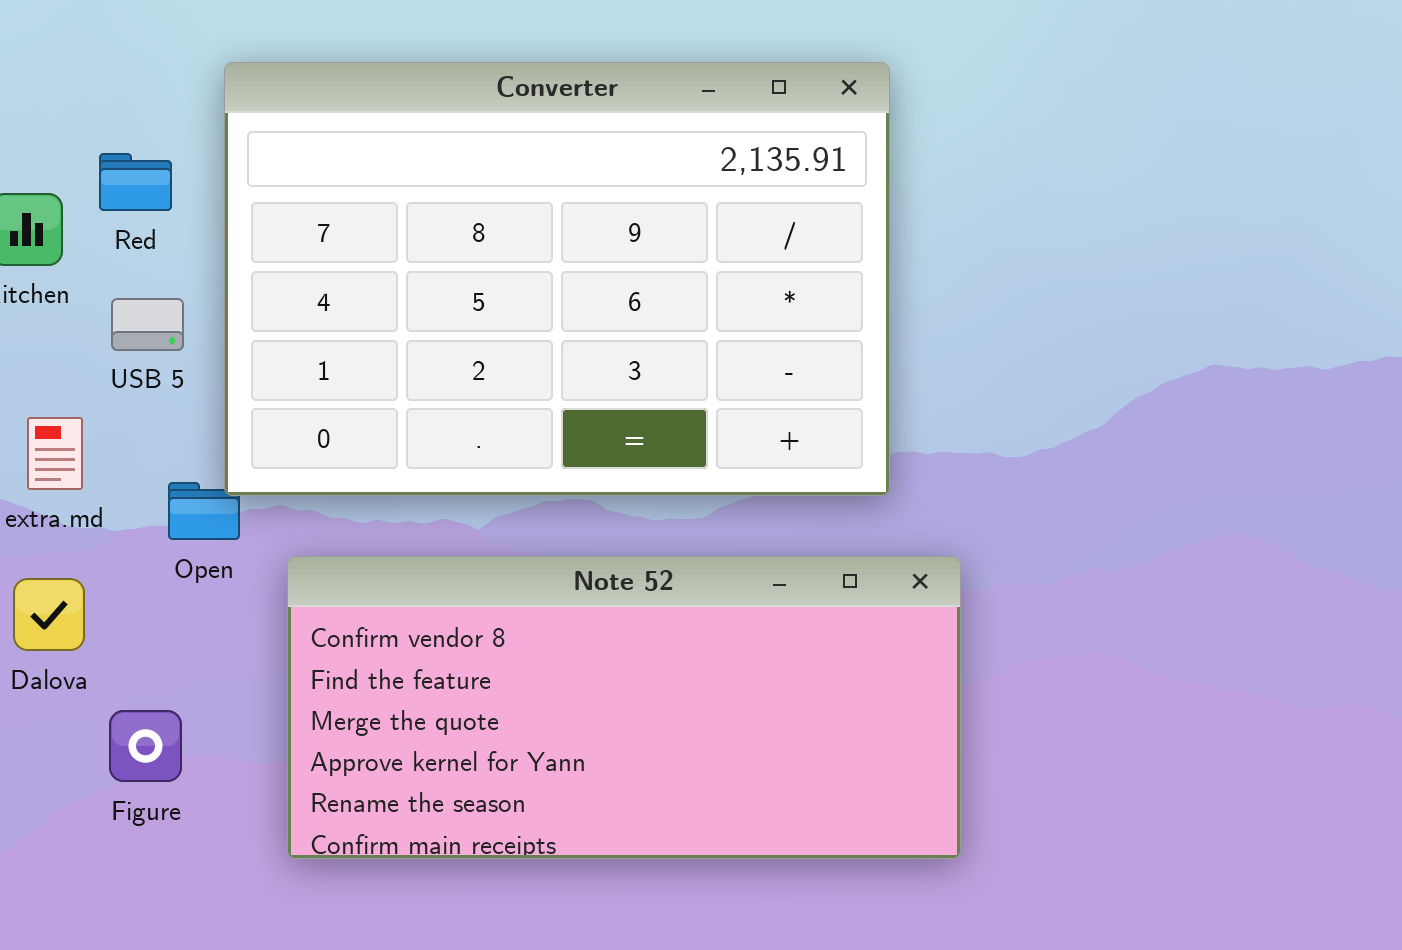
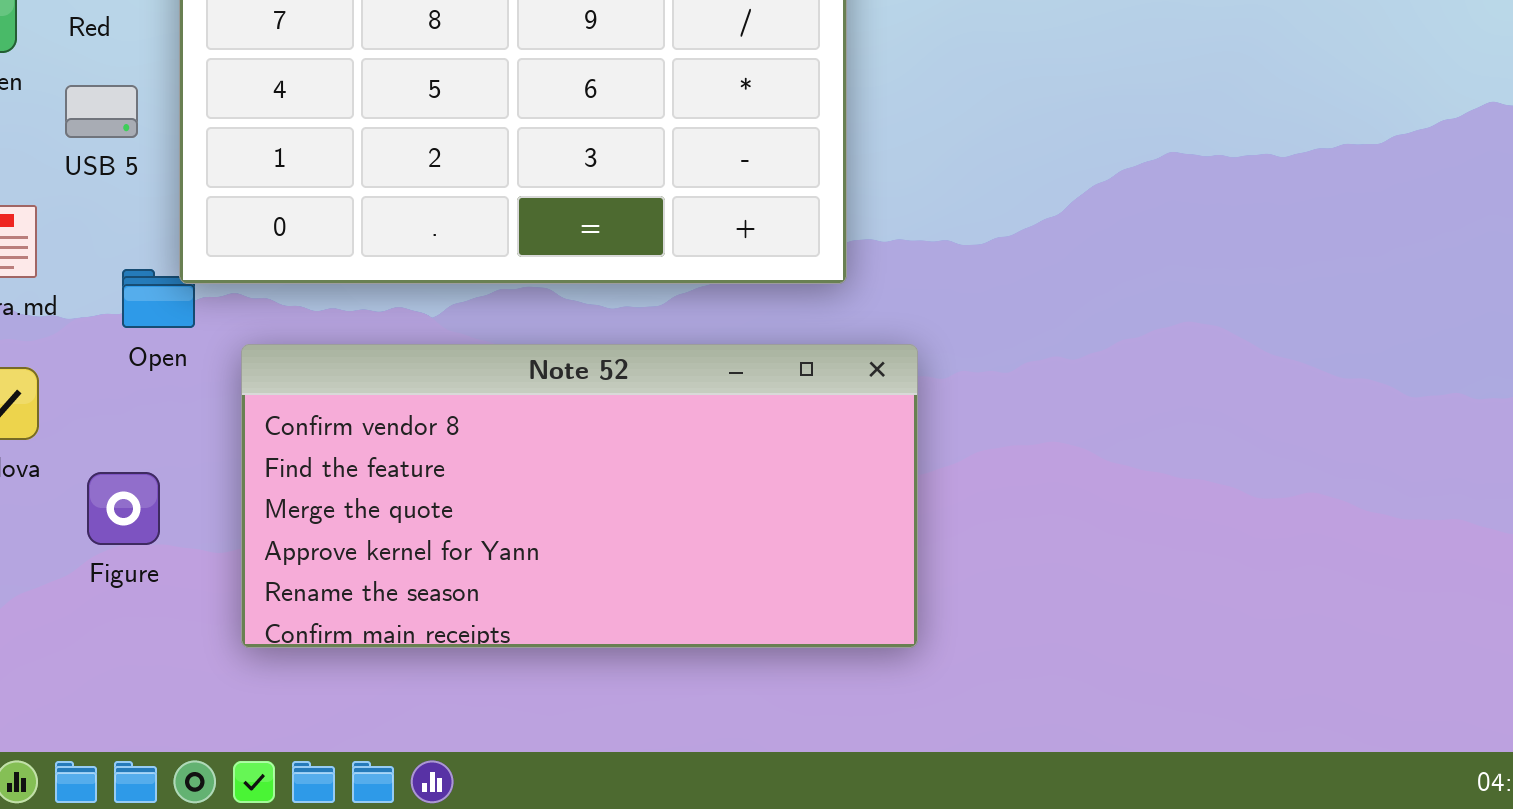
Figure: [109,710,182,782] -> [87,472,160,545], moved

